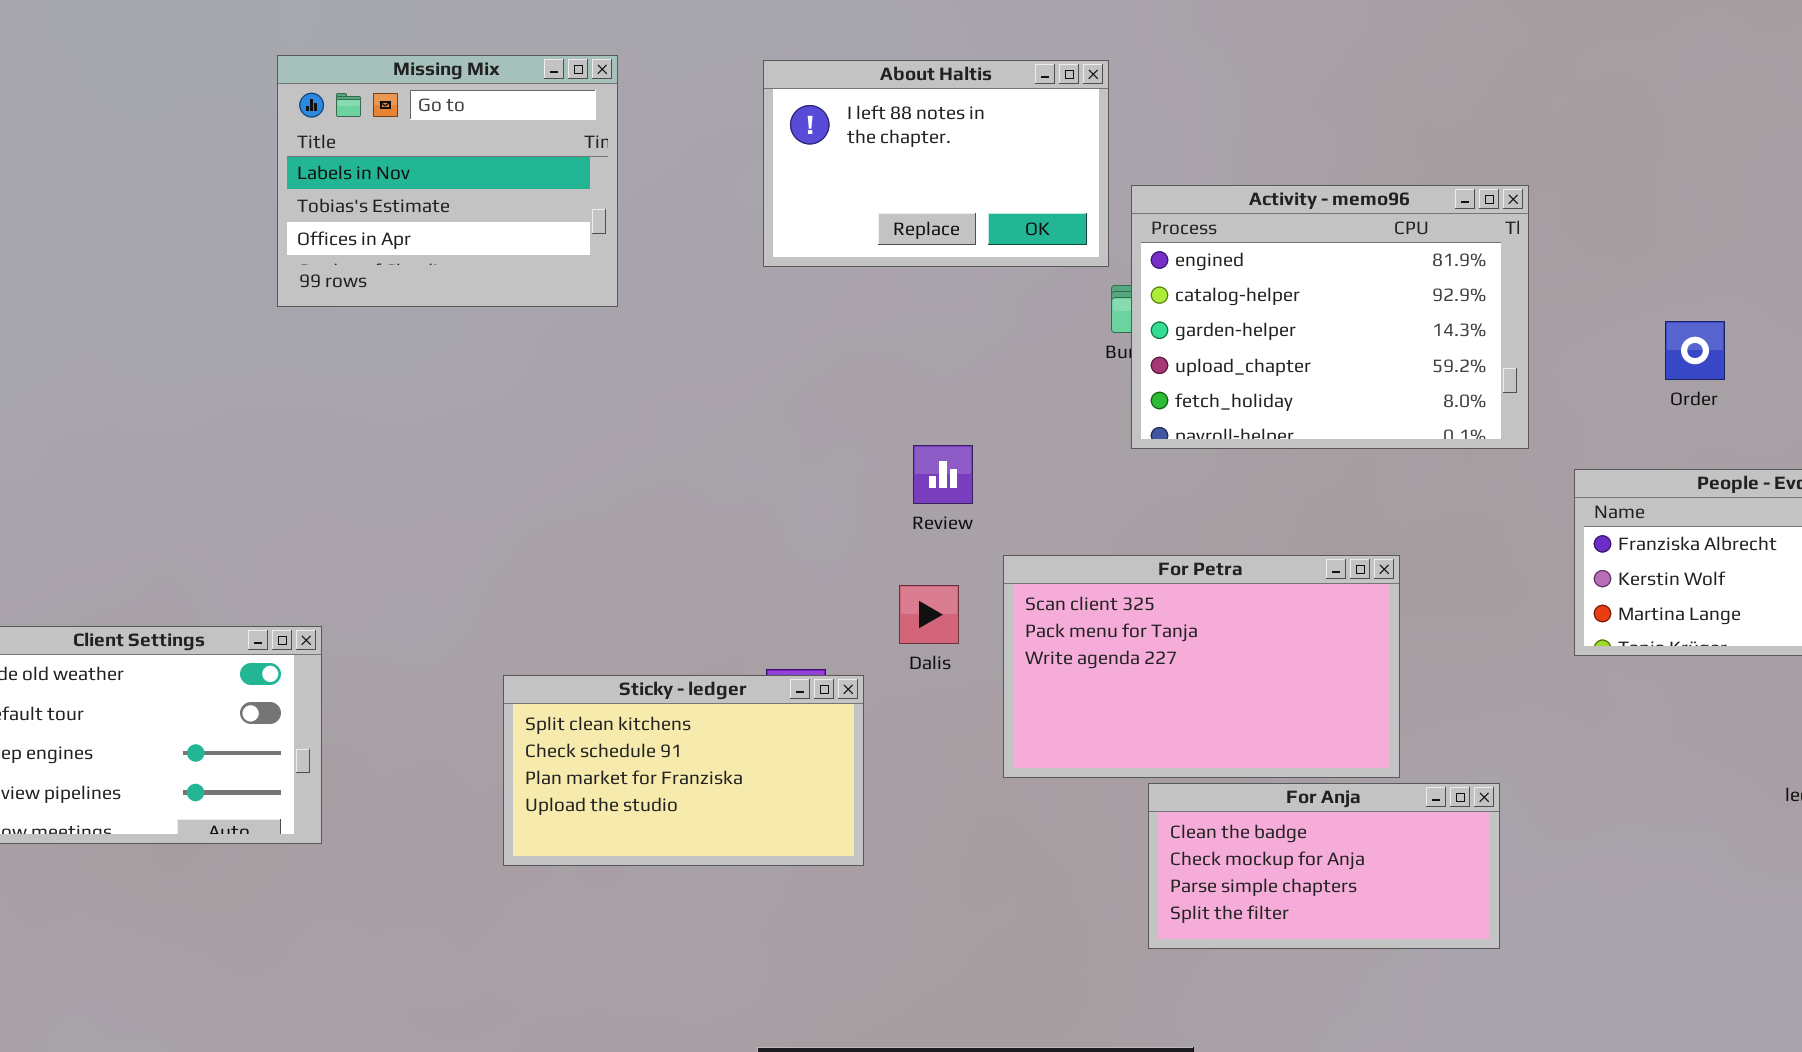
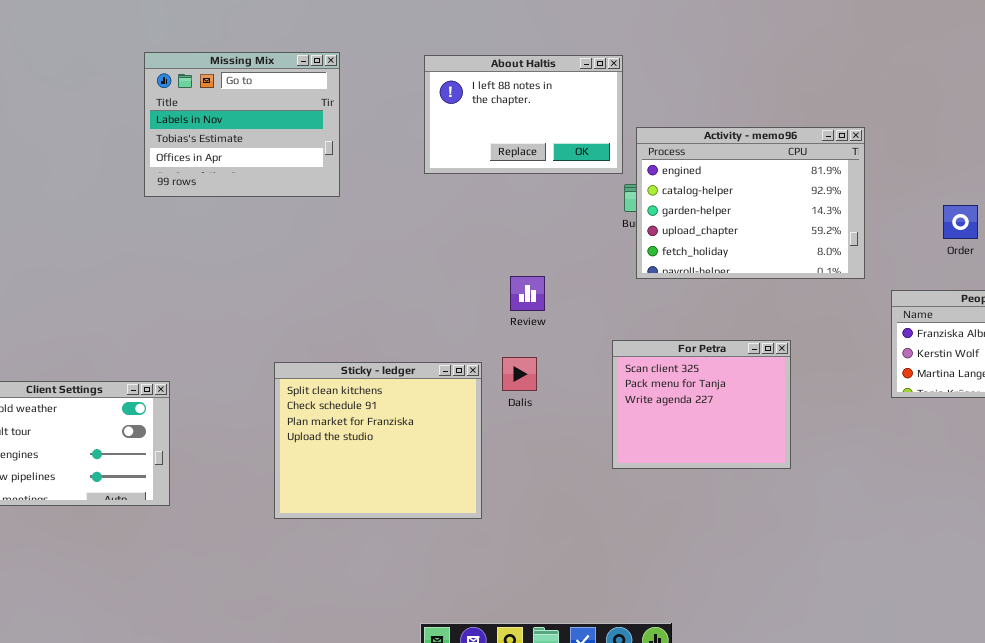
For Petra: [1003,555,1400,778] -> [612,340,791,469], resized
Sticky - ledger: [503,675,864,866] -> [274,362,482,519], resized
For Anja: [1148,783,1500,949] -> none, closed

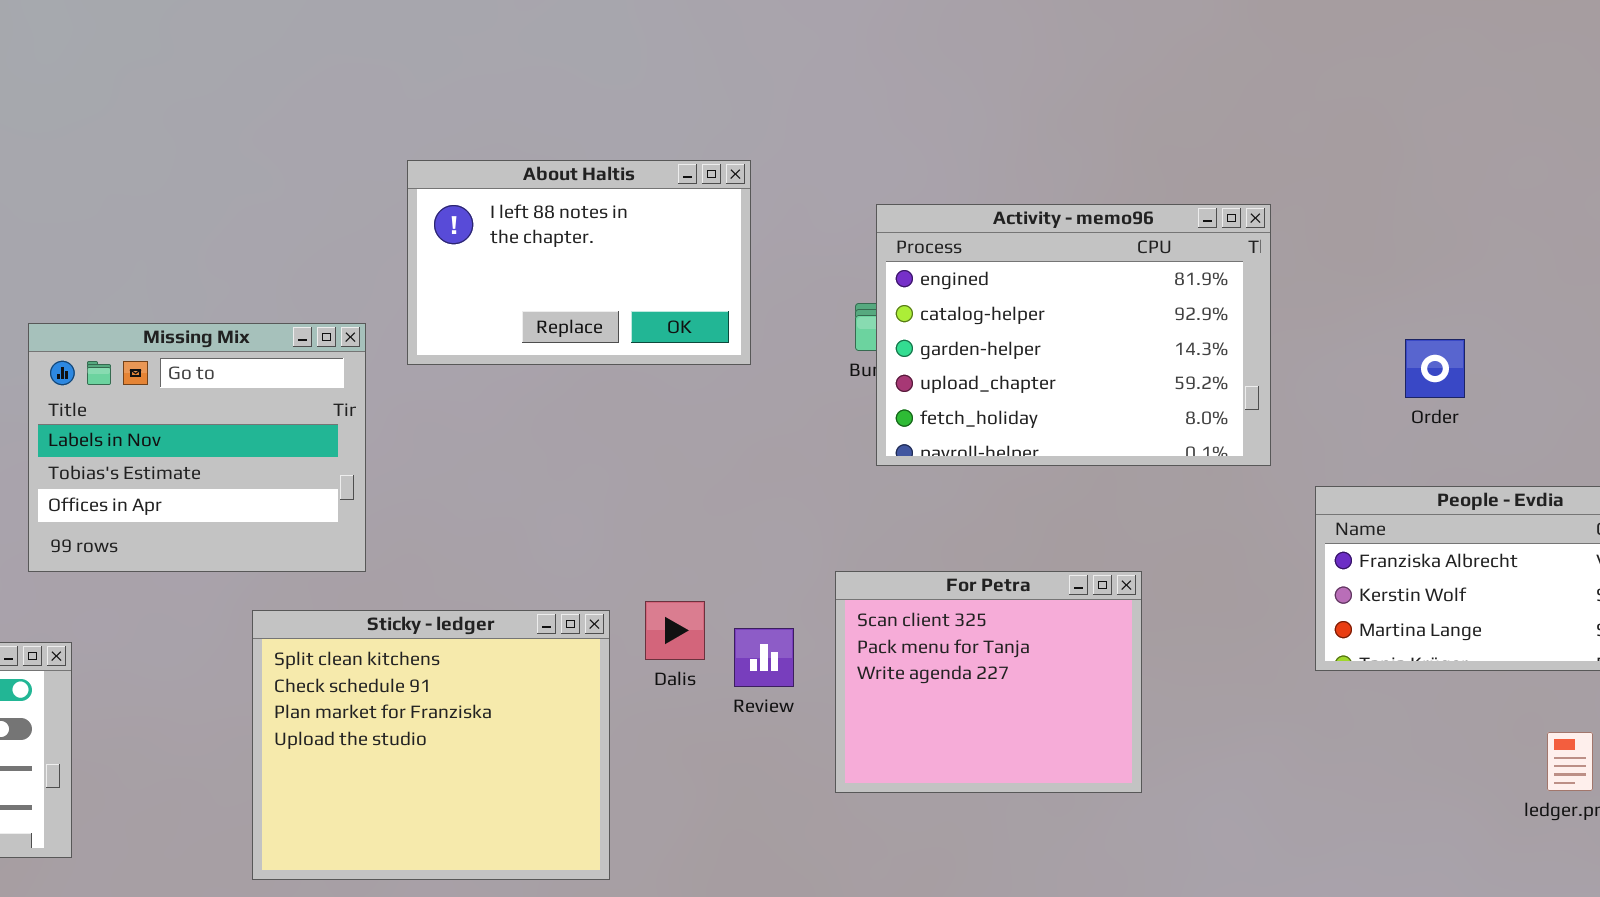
Missing Mix: [144,52,340,197] -> [28,323,366,572], moved
About Haltis: [424,55,623,174] -> [407,160,751,365], moved
Review: [510,276,545,311] -> [734,628,794,687], moved

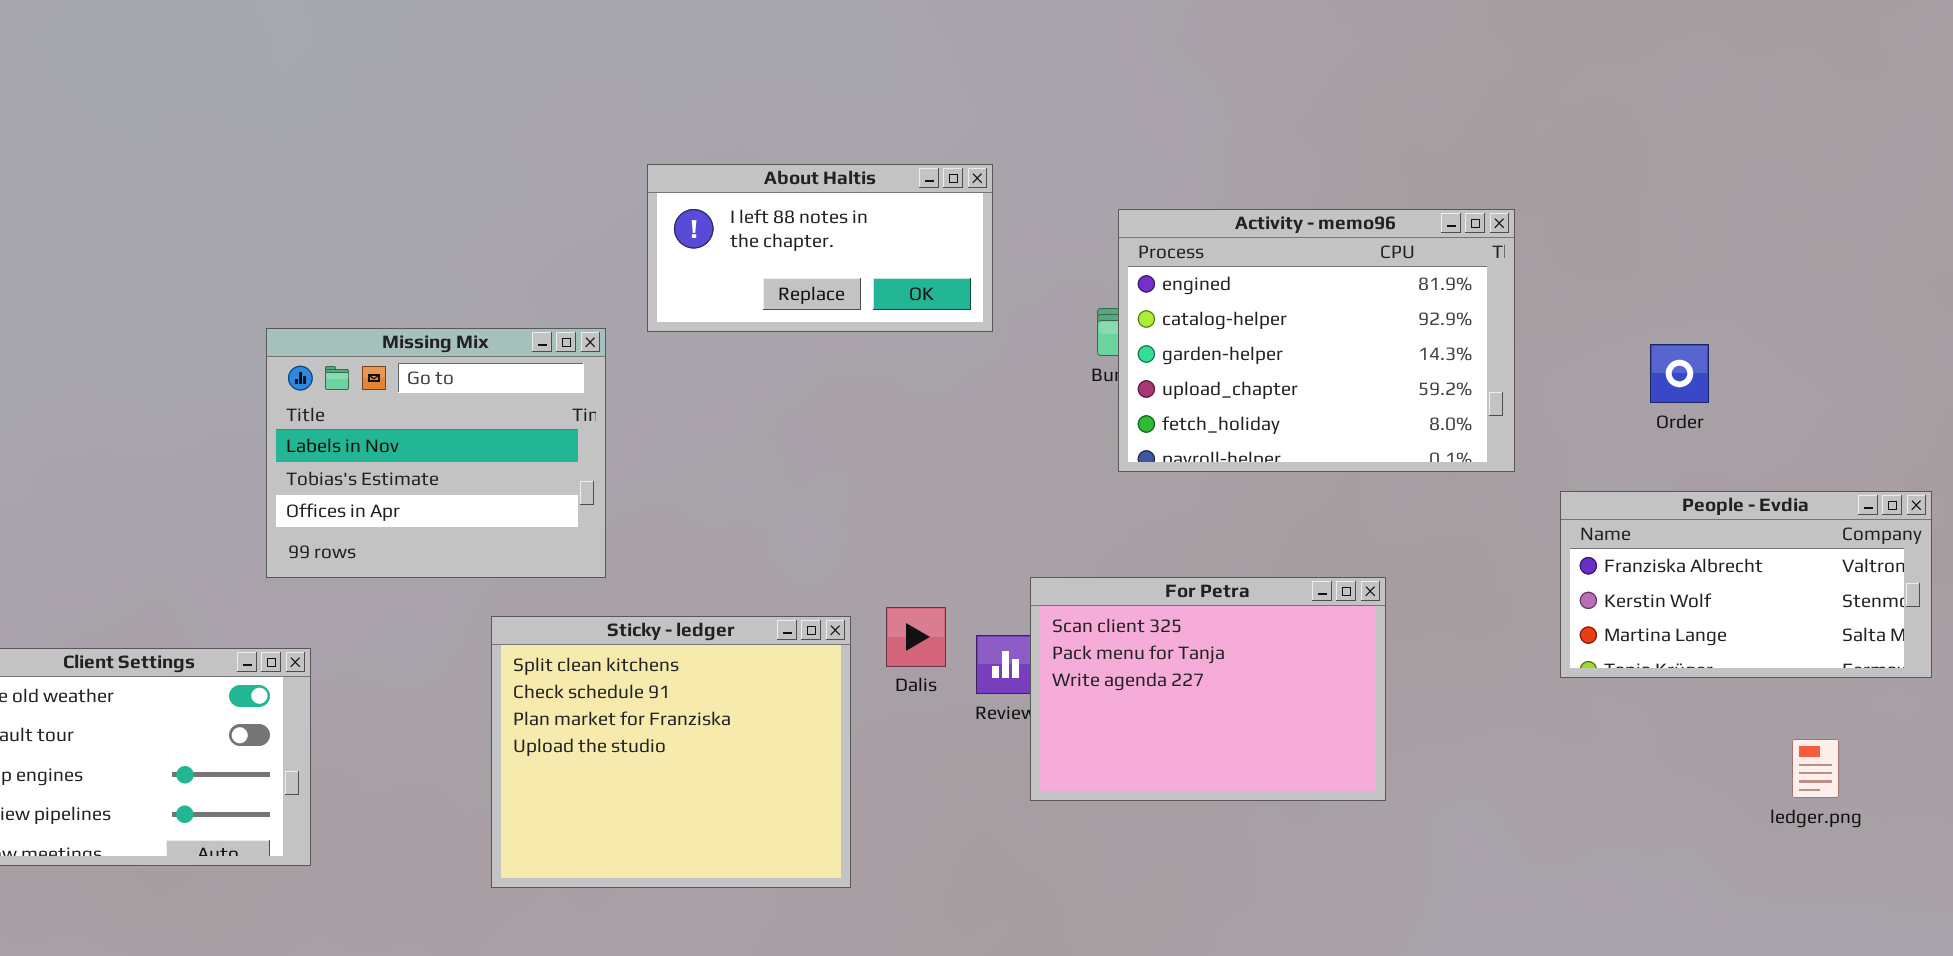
About Haltis: [407,160,751,365] -> [647,164,993,332], resized
For Petra: [835,571,1142,793] -> [1030,577,1386,801], resized

